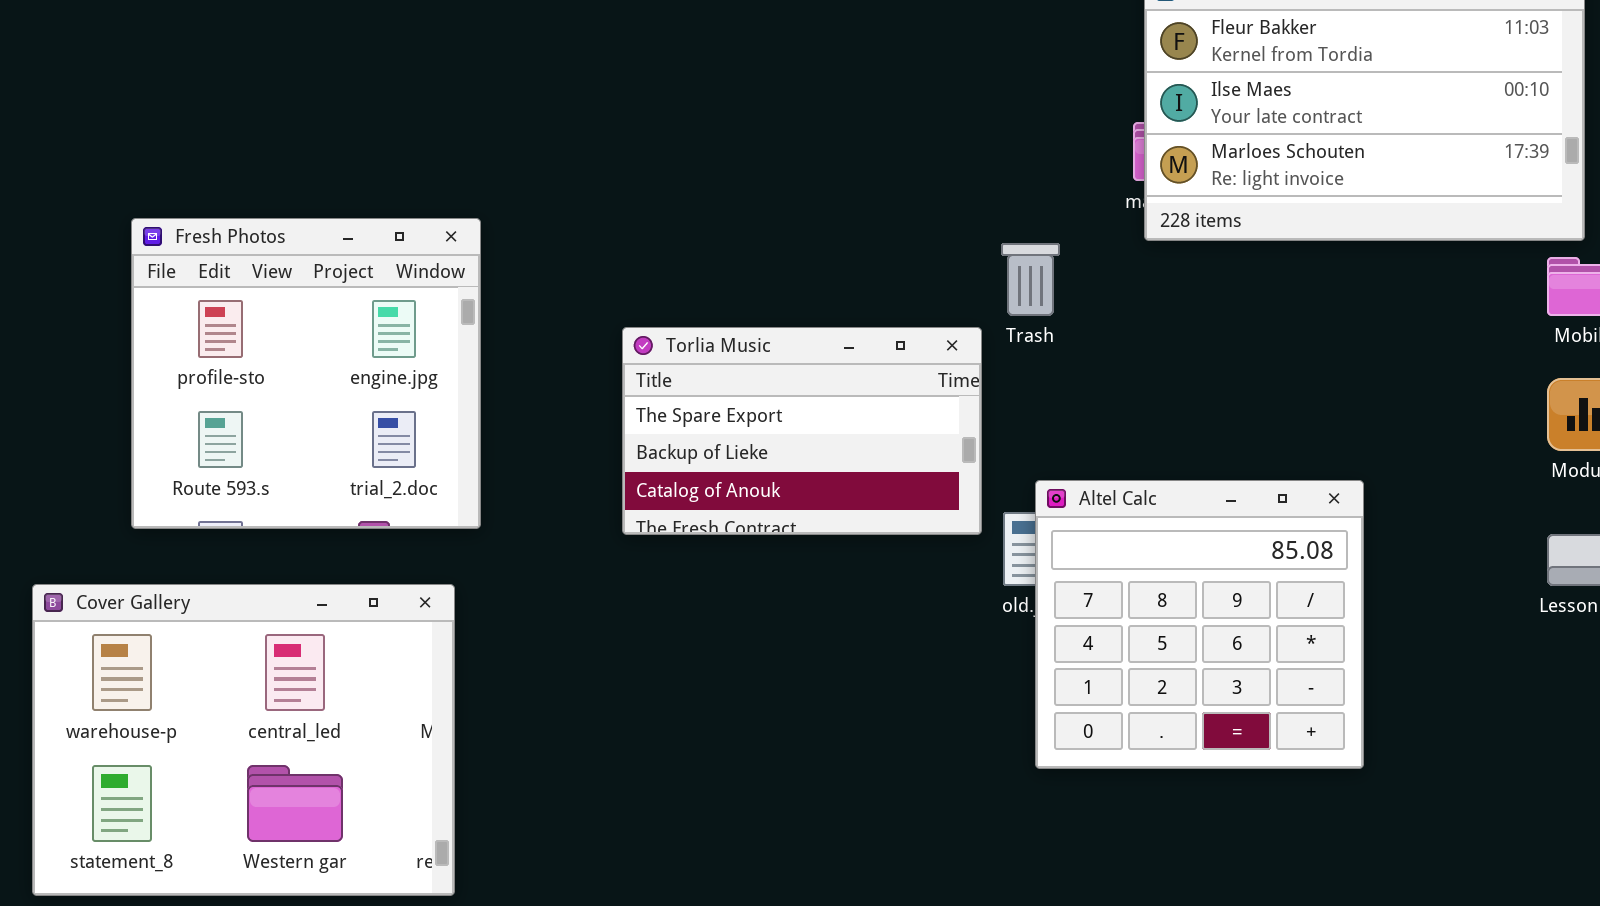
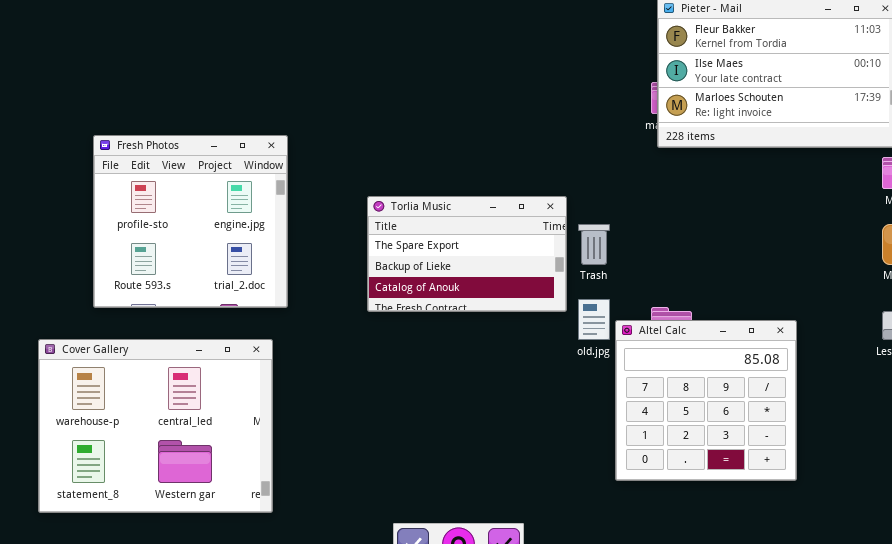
Trash: [1001,243,1060,316] -> [578,224,610,265], moved
Altel Calc: [1035,480,1364,769] -> [615,320,797,481], moved

